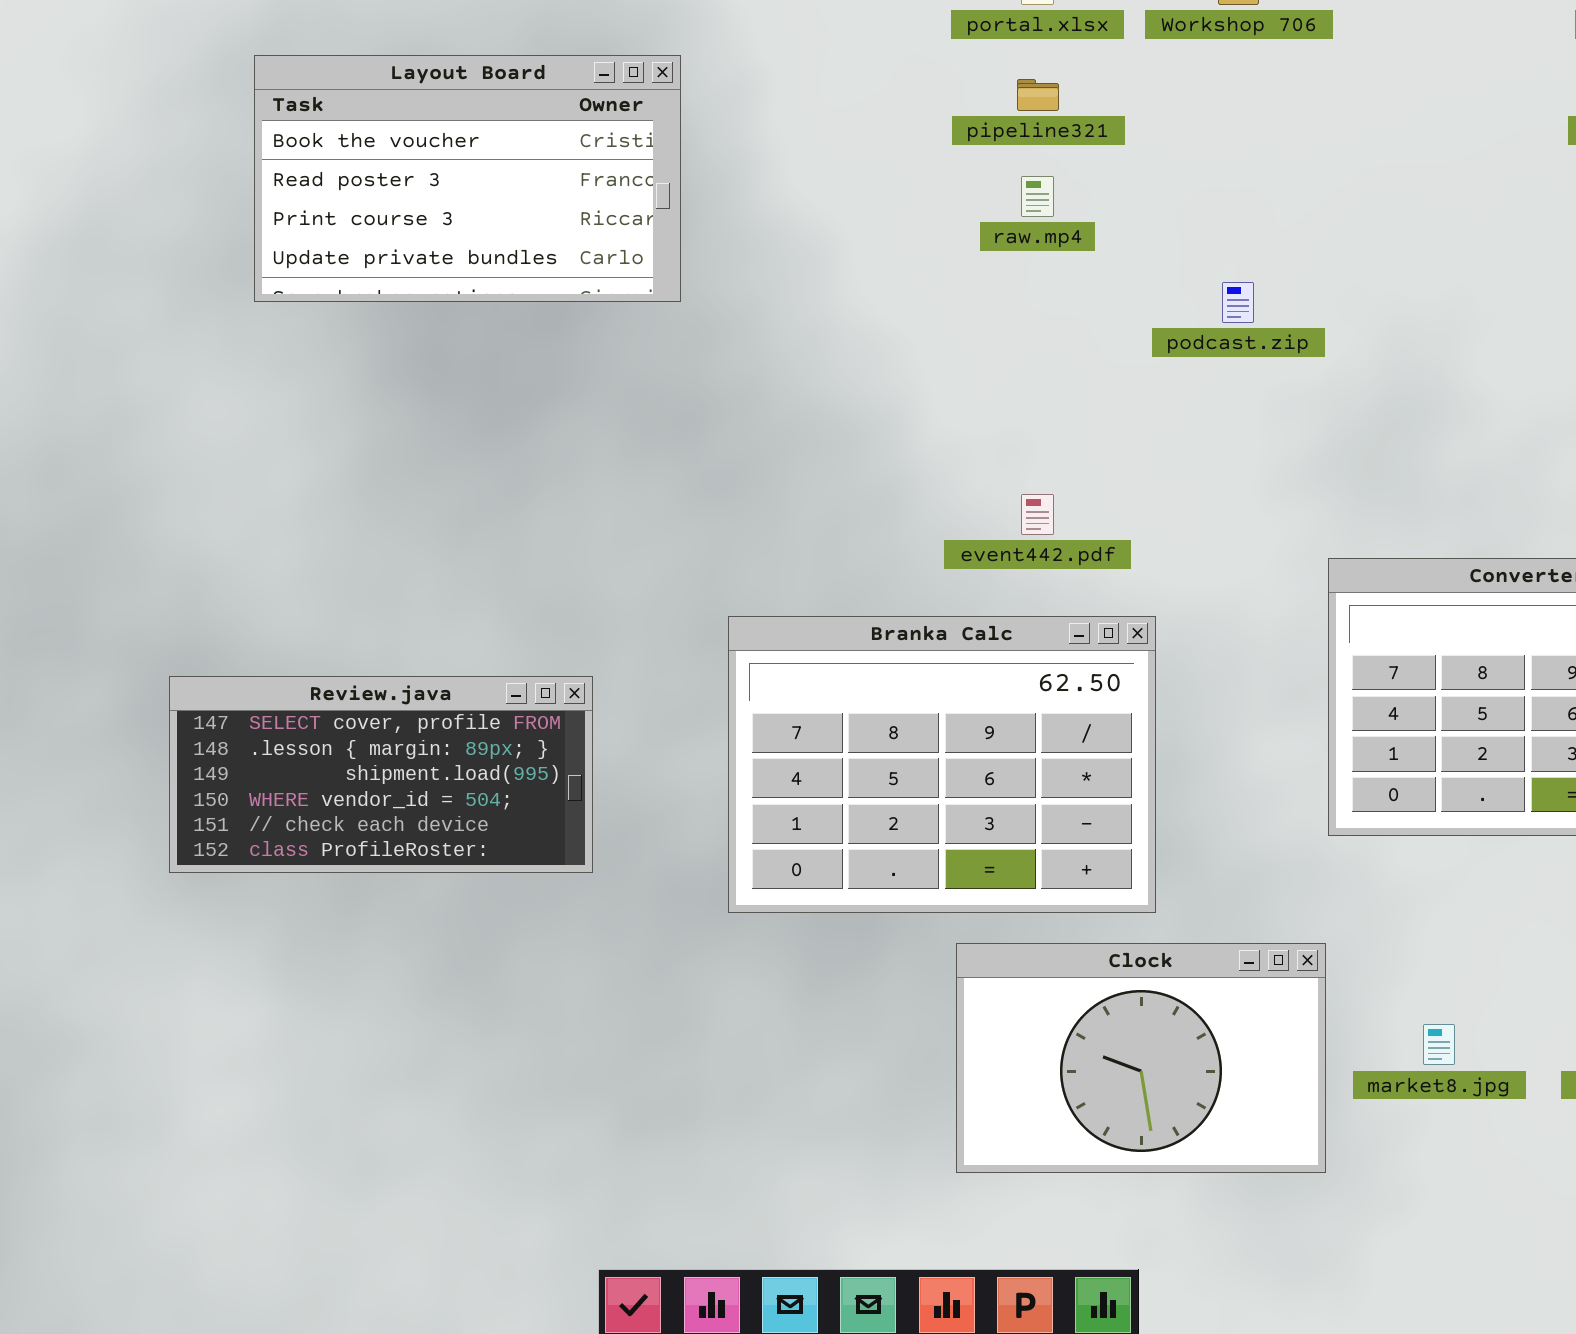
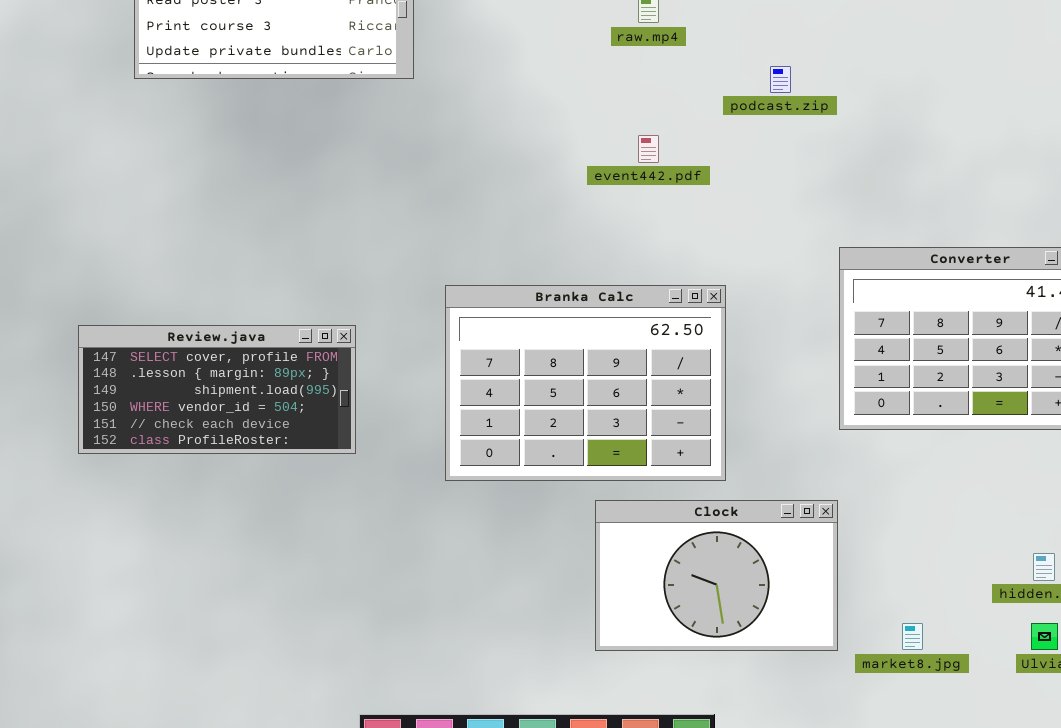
event442.pdf: [1021,494,1054,535] -> [638,135,659,163], moved
market8.jpg: [1423,1024,1455,1065] -> [902,623,923,650], moved

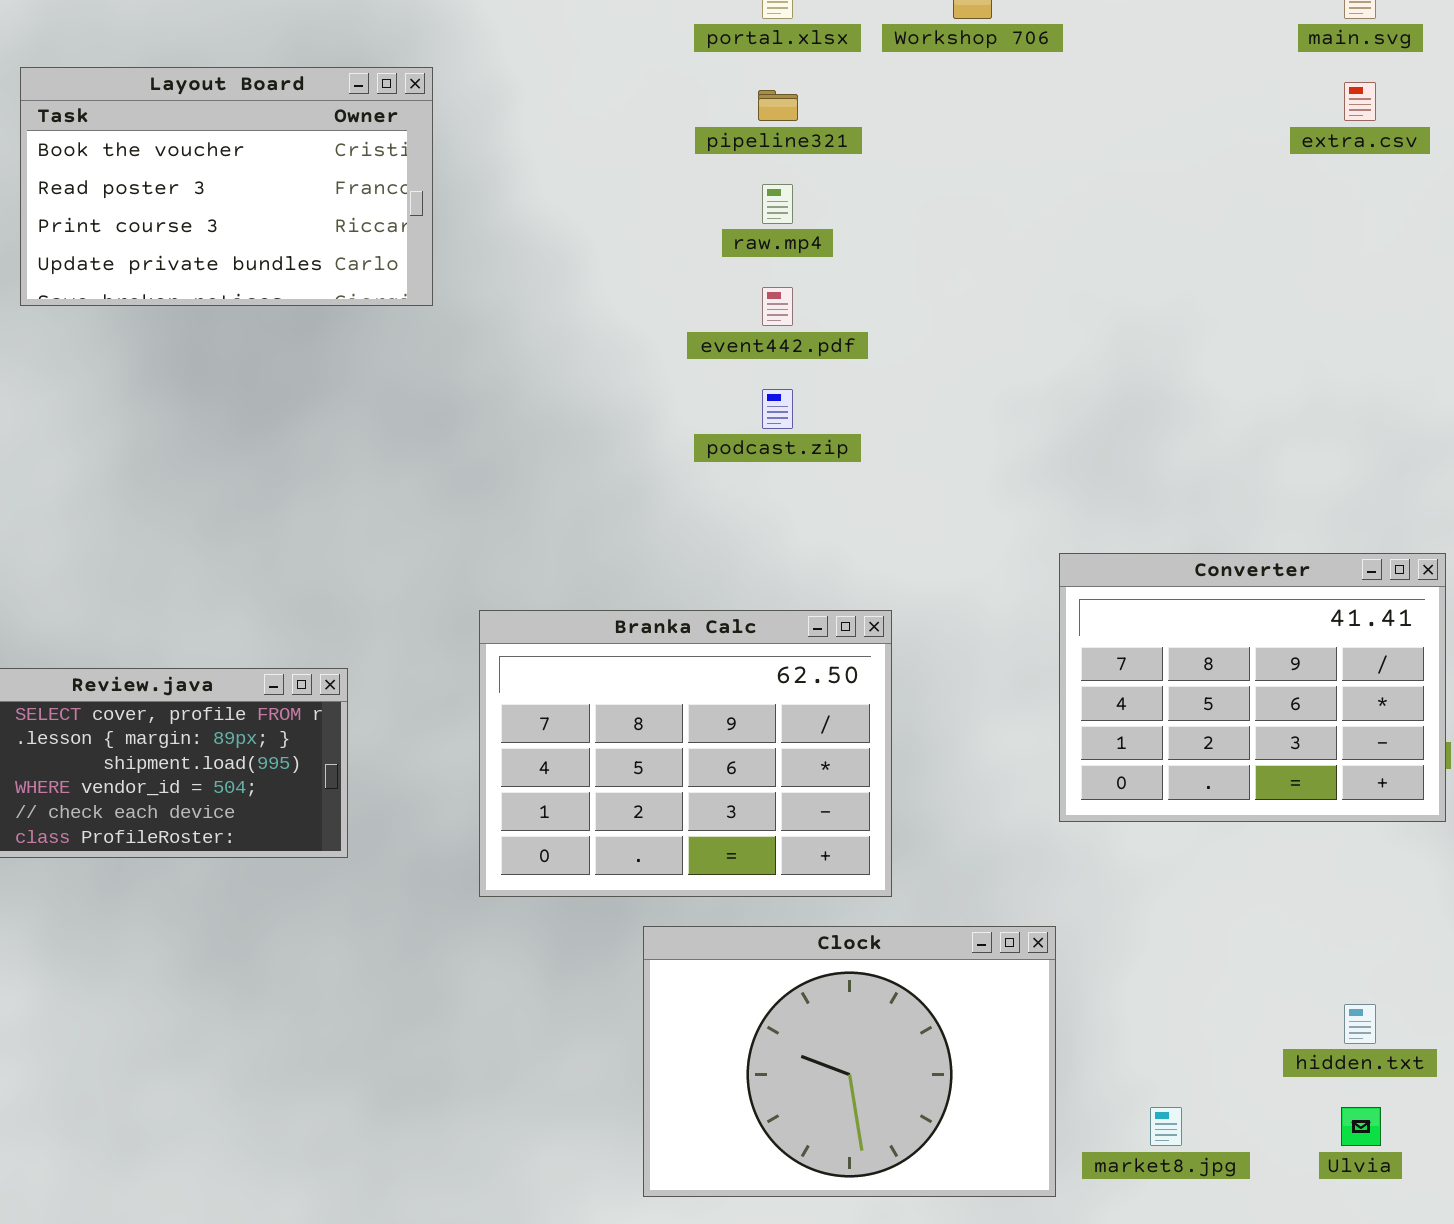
podcast.zip: [770,66,791,93] -> [762,389,793,429], moved
event442.pdf: [638,135,659,163] -> [762,287,793,326], moved
Clock: [595,500,838,651] -> [643,926,1056,1197], resized

